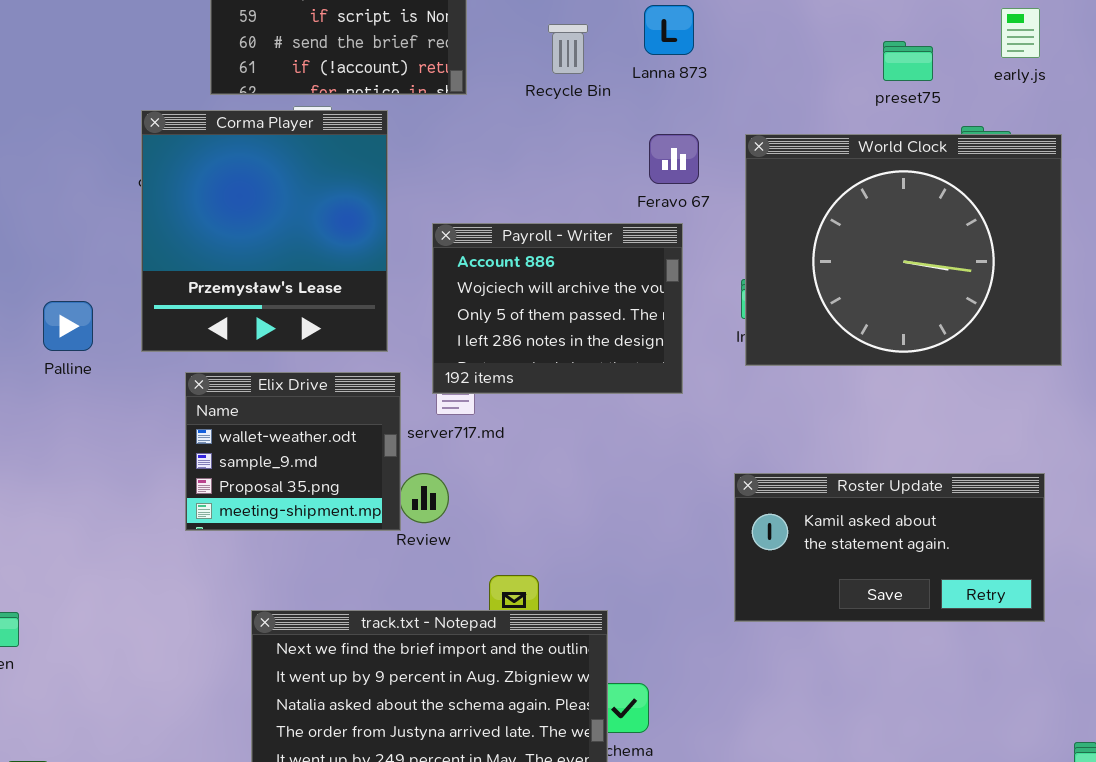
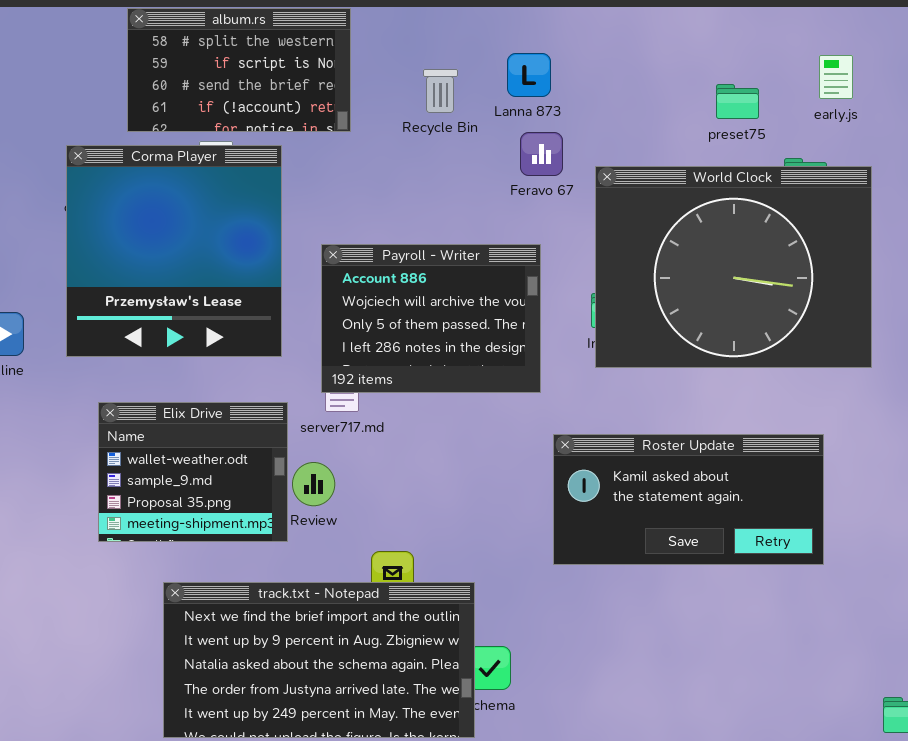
Feravo 67: [649,134,699,184] -> [520,132,563,176], moved
Elix Drive: [185,372,401,531] -> [98,402,288,542], moved
Roster Update: [734,473,1045,622] -> [553,434,824,565], moved

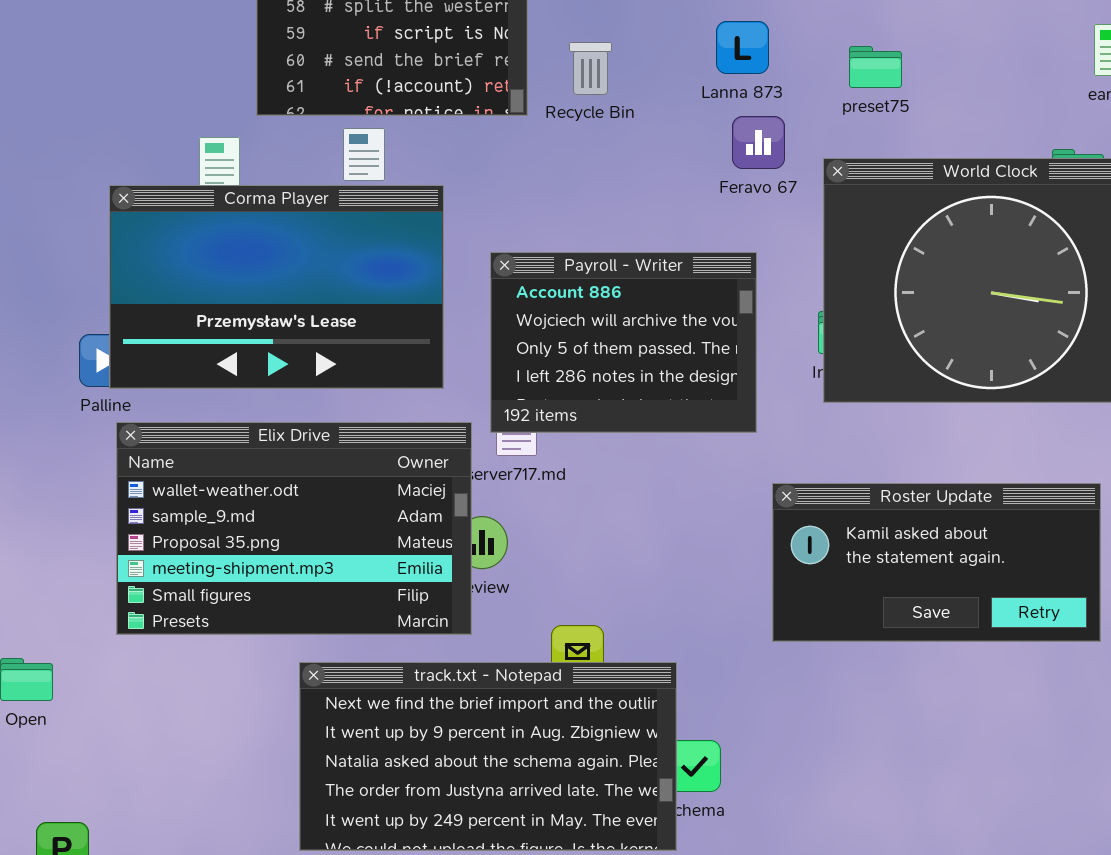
Recycle Bin: [423,69,458,113] -> [569,42,612,95], moved
preset75: [716,84,759,119] -> [849,46,902,88], moved
Corma Player: [66,145,282,357] -> [109,185,444,389], resized
Elix Drive: [98,402,288,542] -> [116,422,472,635], moved, resized

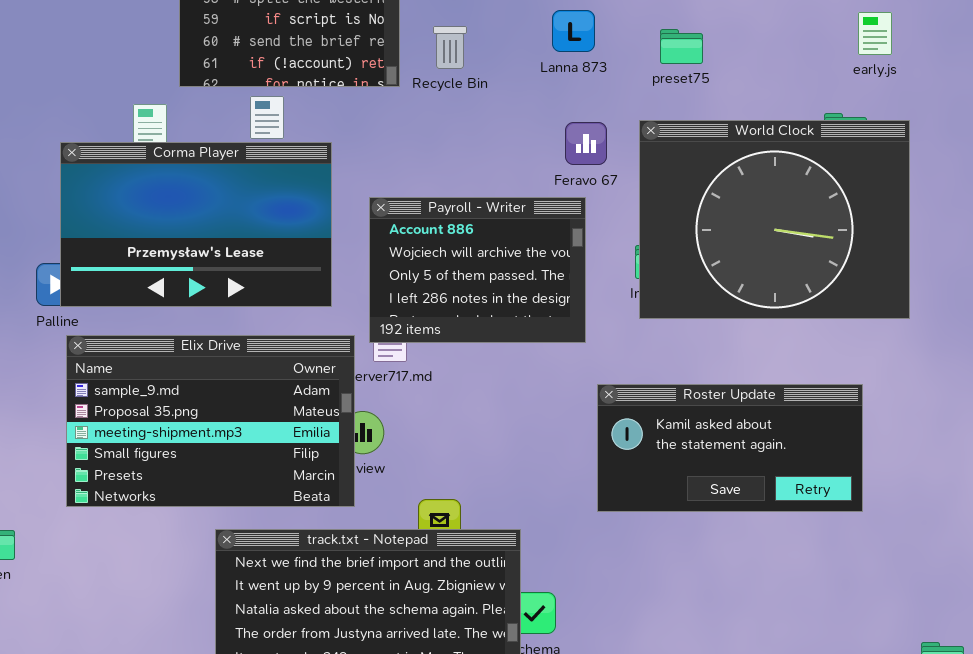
Feravo 67: [732,116,785,169] -> [565,122,607,165], moved
Elix Drive: [116,422,472,635] -> [66,335,355,507], scrolled down 1 row

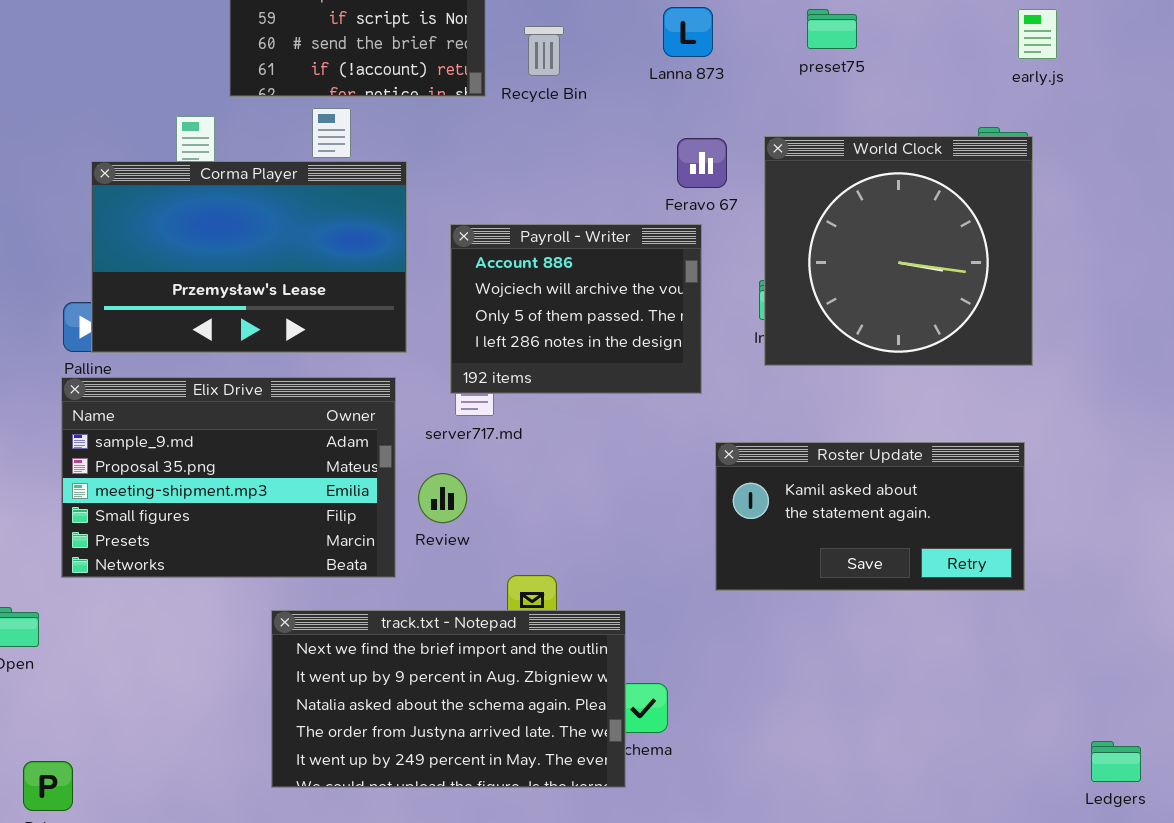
preset75: [660,29,703,64] -> [807,9,857,49], moved
World Clock: [639,120,910,319] -> [764,136,1033,366], resized
Elix Drive: [66,335,355,507] -> [61,377,396,578], moved

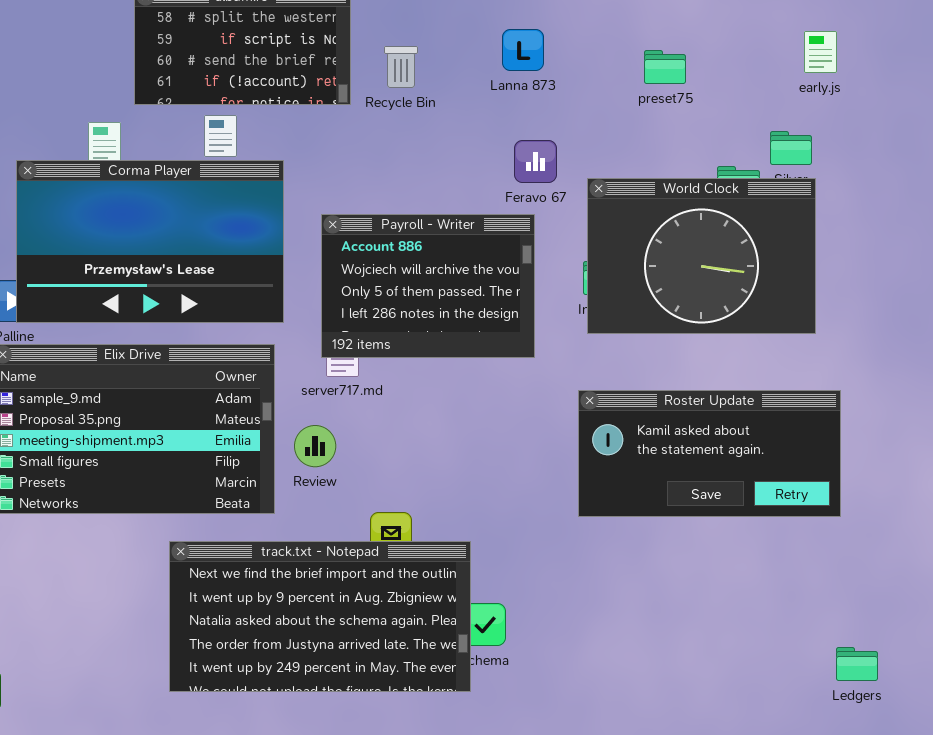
preset75: [807,9,857,49] -> [644,50,686,84], moved
World Clock: [764,136,1033,366] -> [587,178,816,334], resized
Roster Update: [715,442,1025,591] -> [578,390,841,517], moved
Ledgers: [1091,741,1141,782] -> [836,647,878,681], moved

